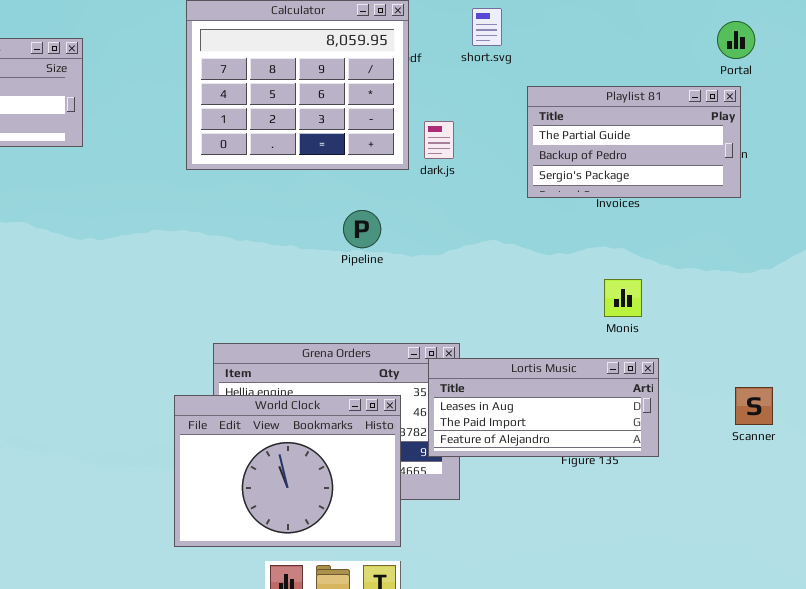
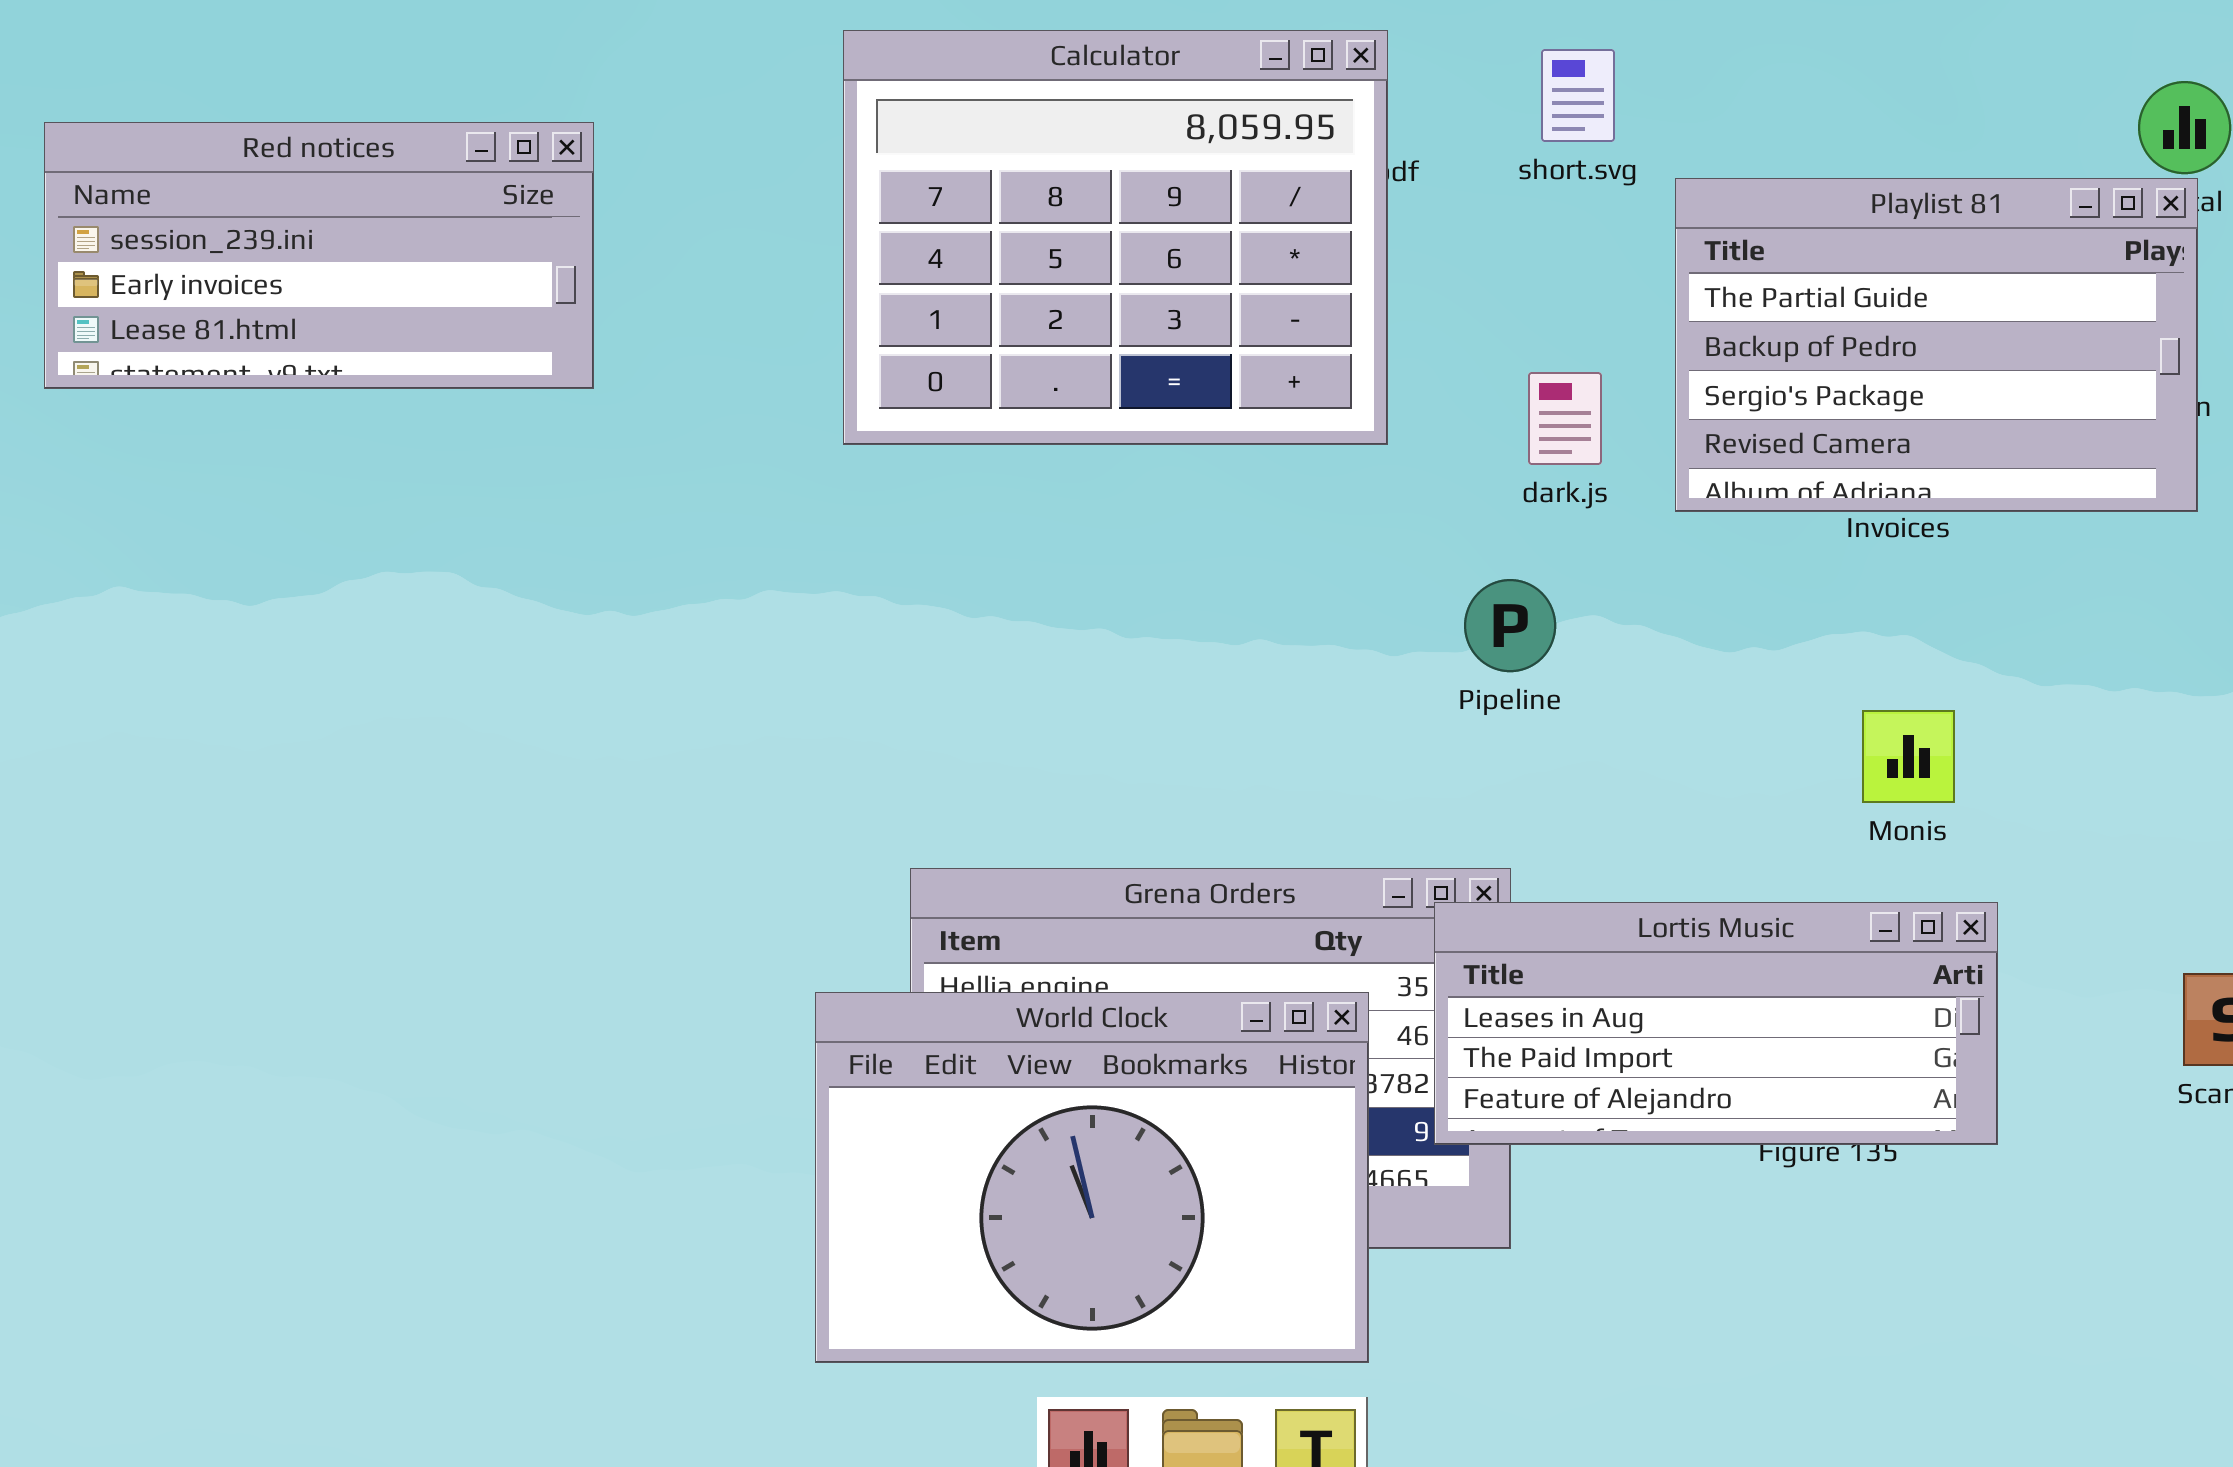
Playlist 81: [527,86,741,198] -> [1675,178,2198,512], resized
dark.js: [424,121,454,159] -> [1528,372,1602,465], moved
Pipeline: [343,210,381,248] -> [1464,579,1556,672], moved

